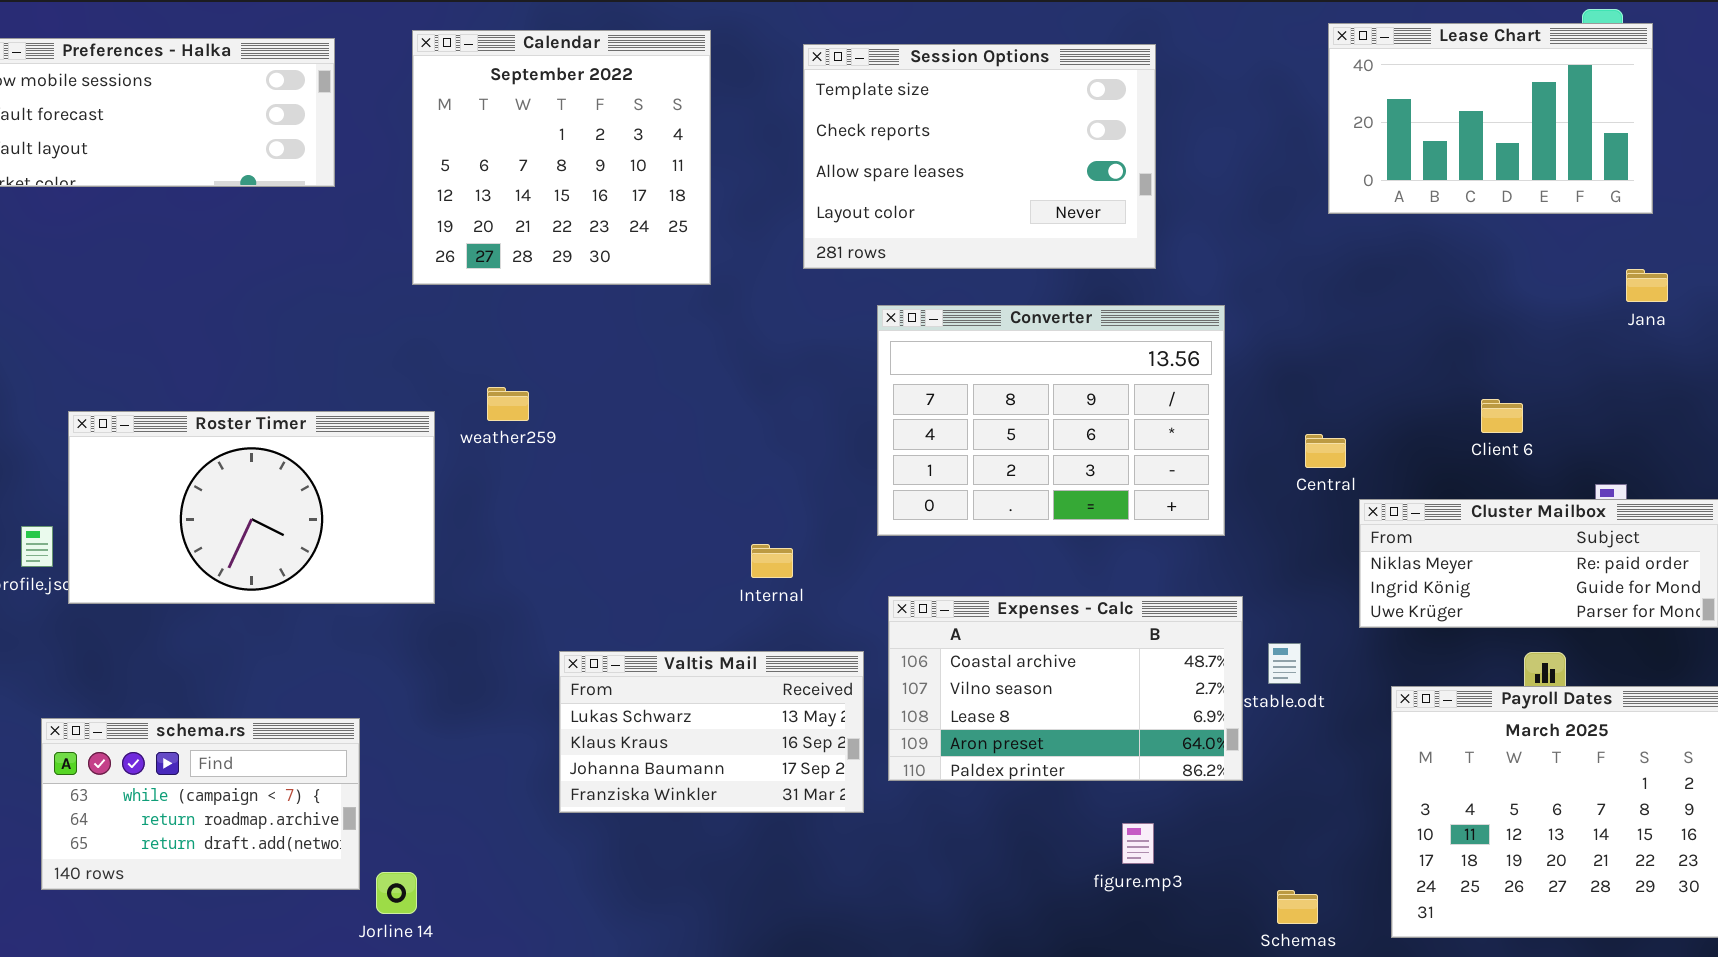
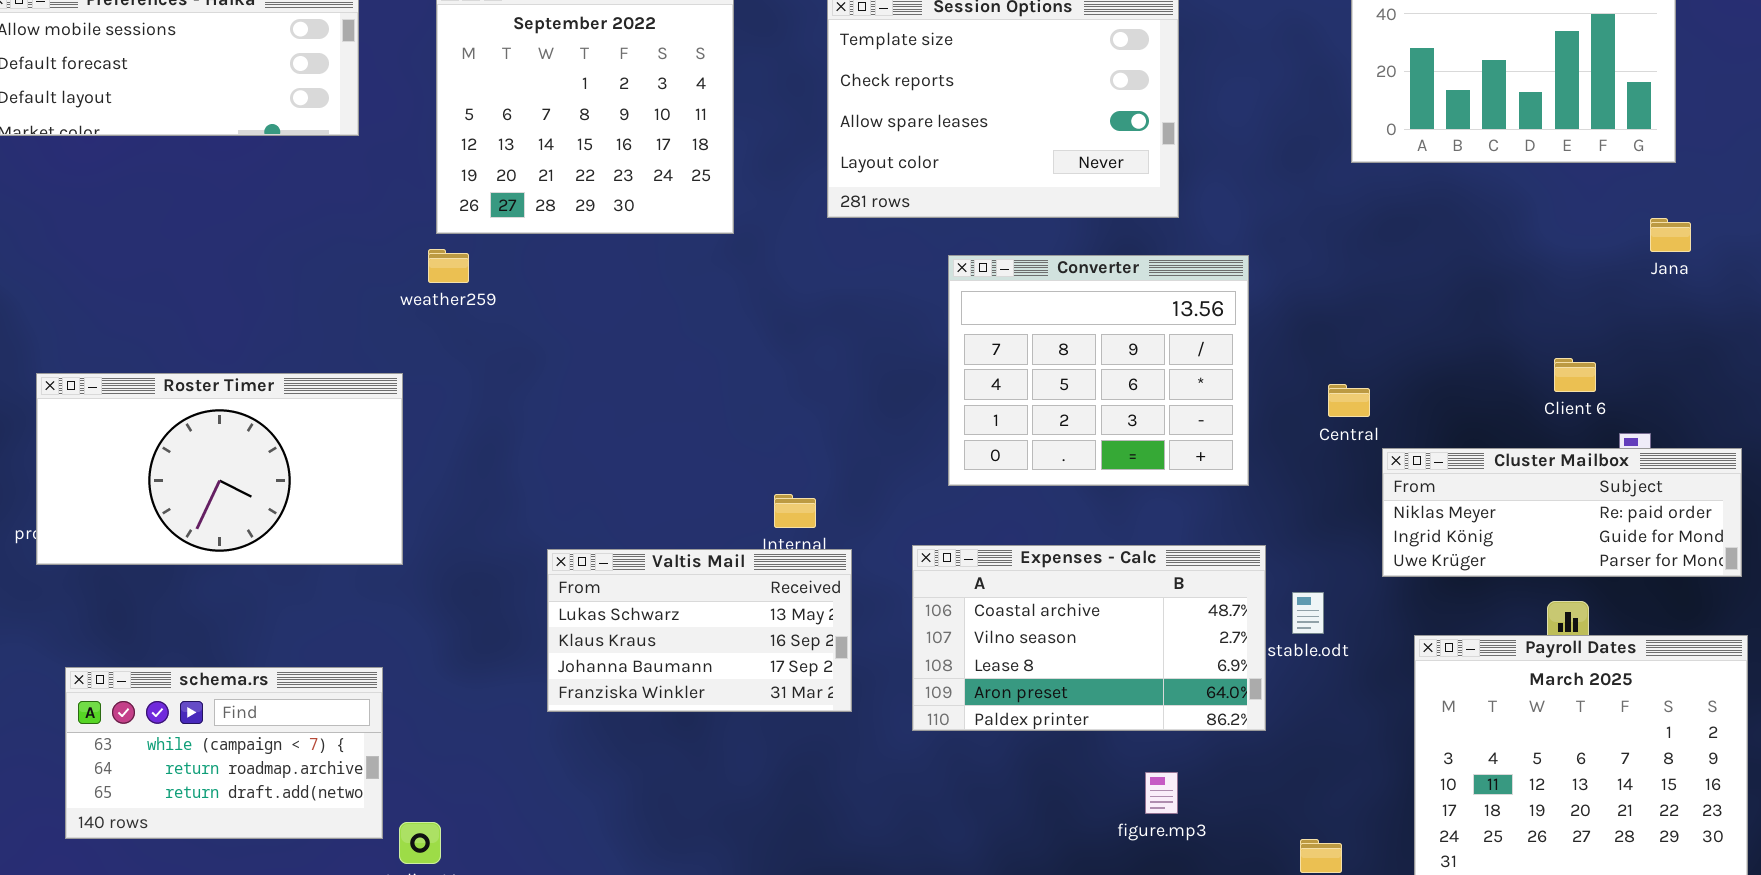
Converter: [877,305,1225,536] -> [948,255,1249,486], resized
weather259: [487,387,529,421] -> [428,249,469,283], moved
Client 6: [1481,399,1523,433] -> [1554,358,1596,392], moved
Roster Timer: [68,411,435,604] -> [36,373,403,565], moved
Valtis Mail: [559,651,864,813] -> [547,549,852,712], moved

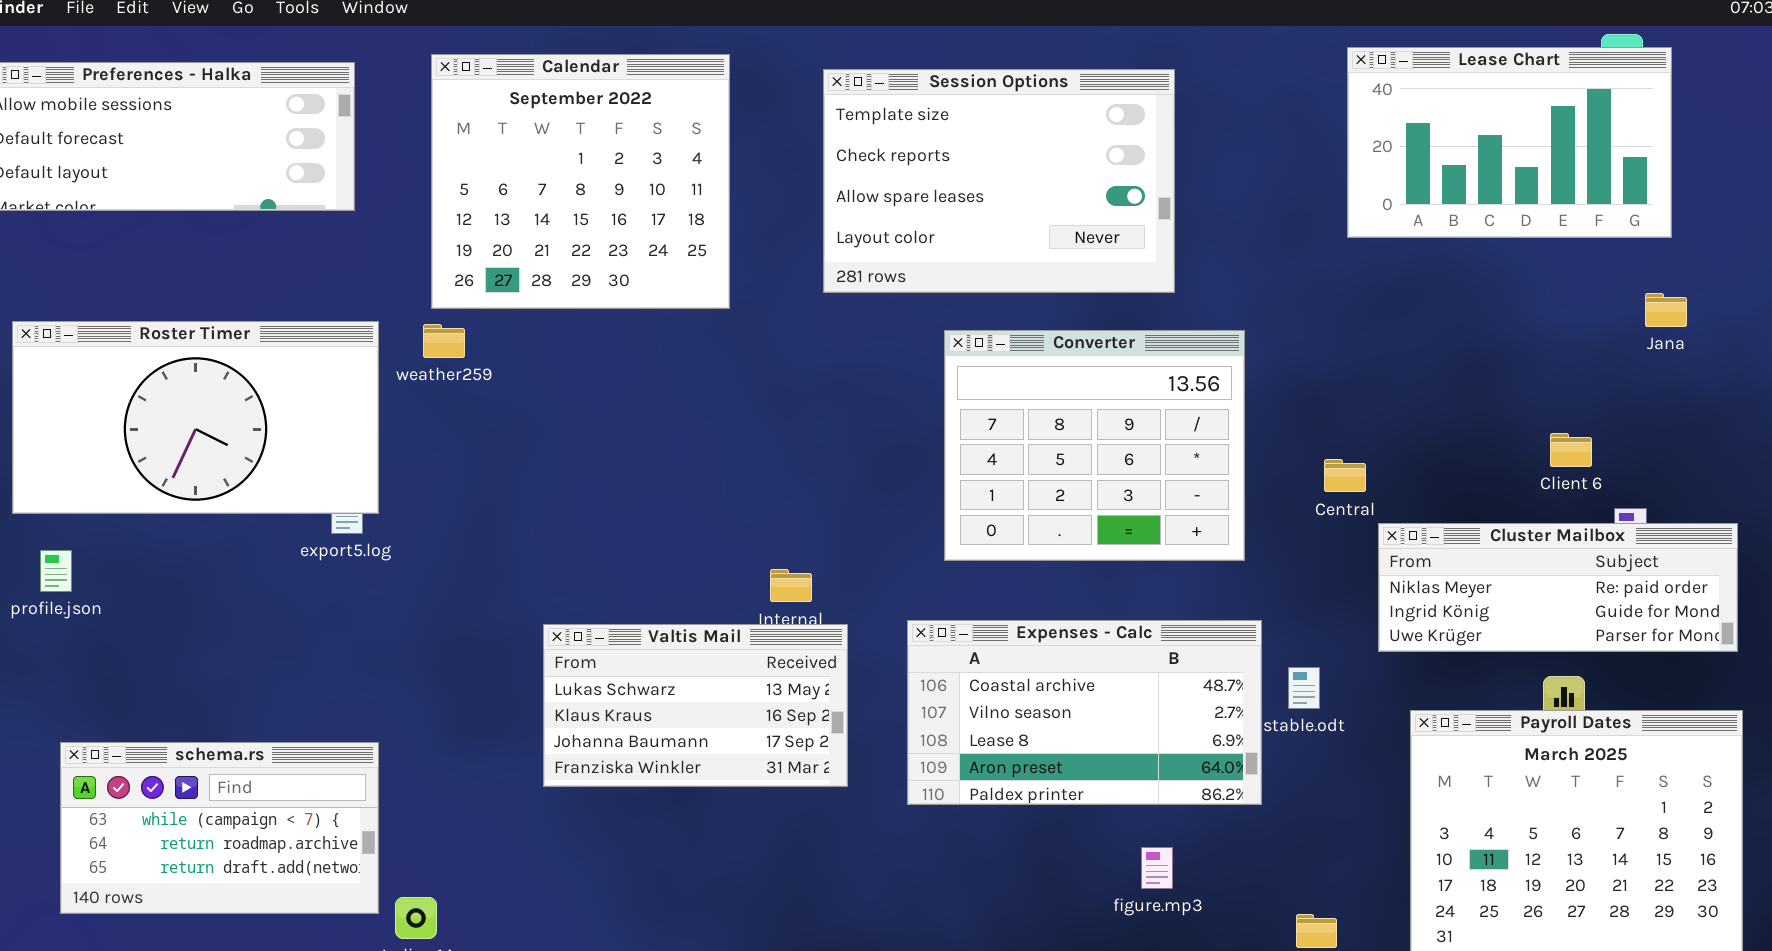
Roster Timer: [36,373,403,565] -> [12,321,379,514], moved

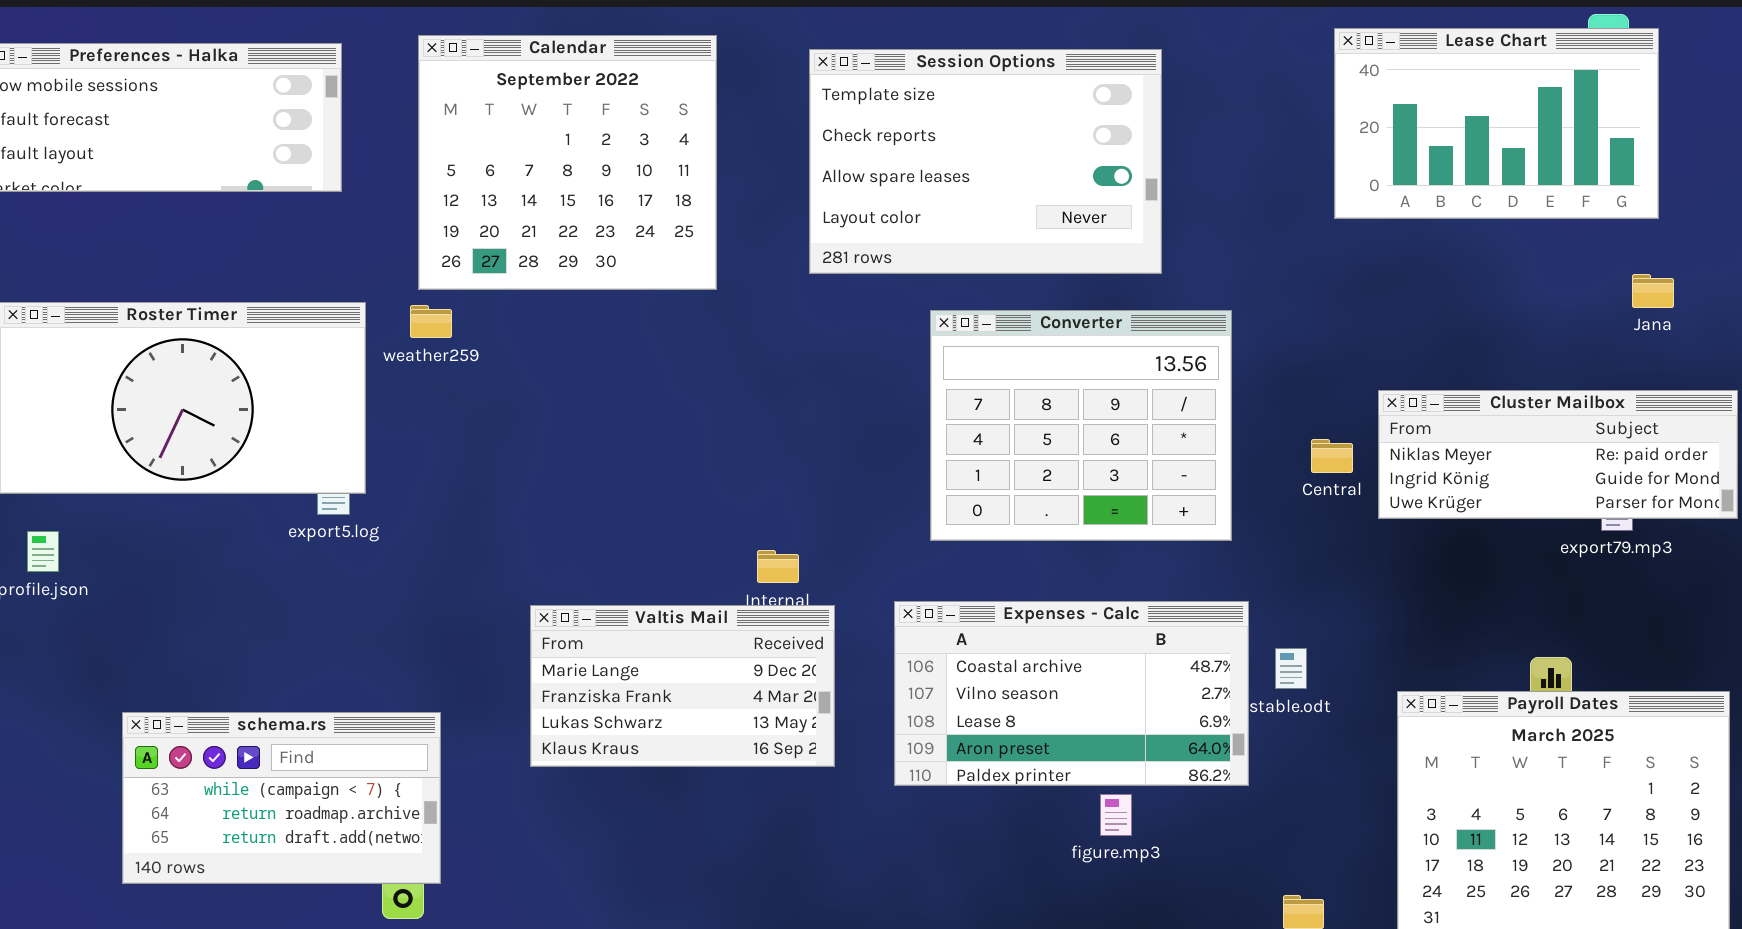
Cluster Mailbox: [1378,523,1738,652] -> [1378,390,1738,519], moved
Valtis Mail: [543,624,848,787] -> [530,605,835,767], scrolled up 2 rows
schema.rs: [60,742,379,914] -> [122,712,441,884], moved
figure.mp3: [1141,847,1173,889] -> [1100,794,1132,836], moved

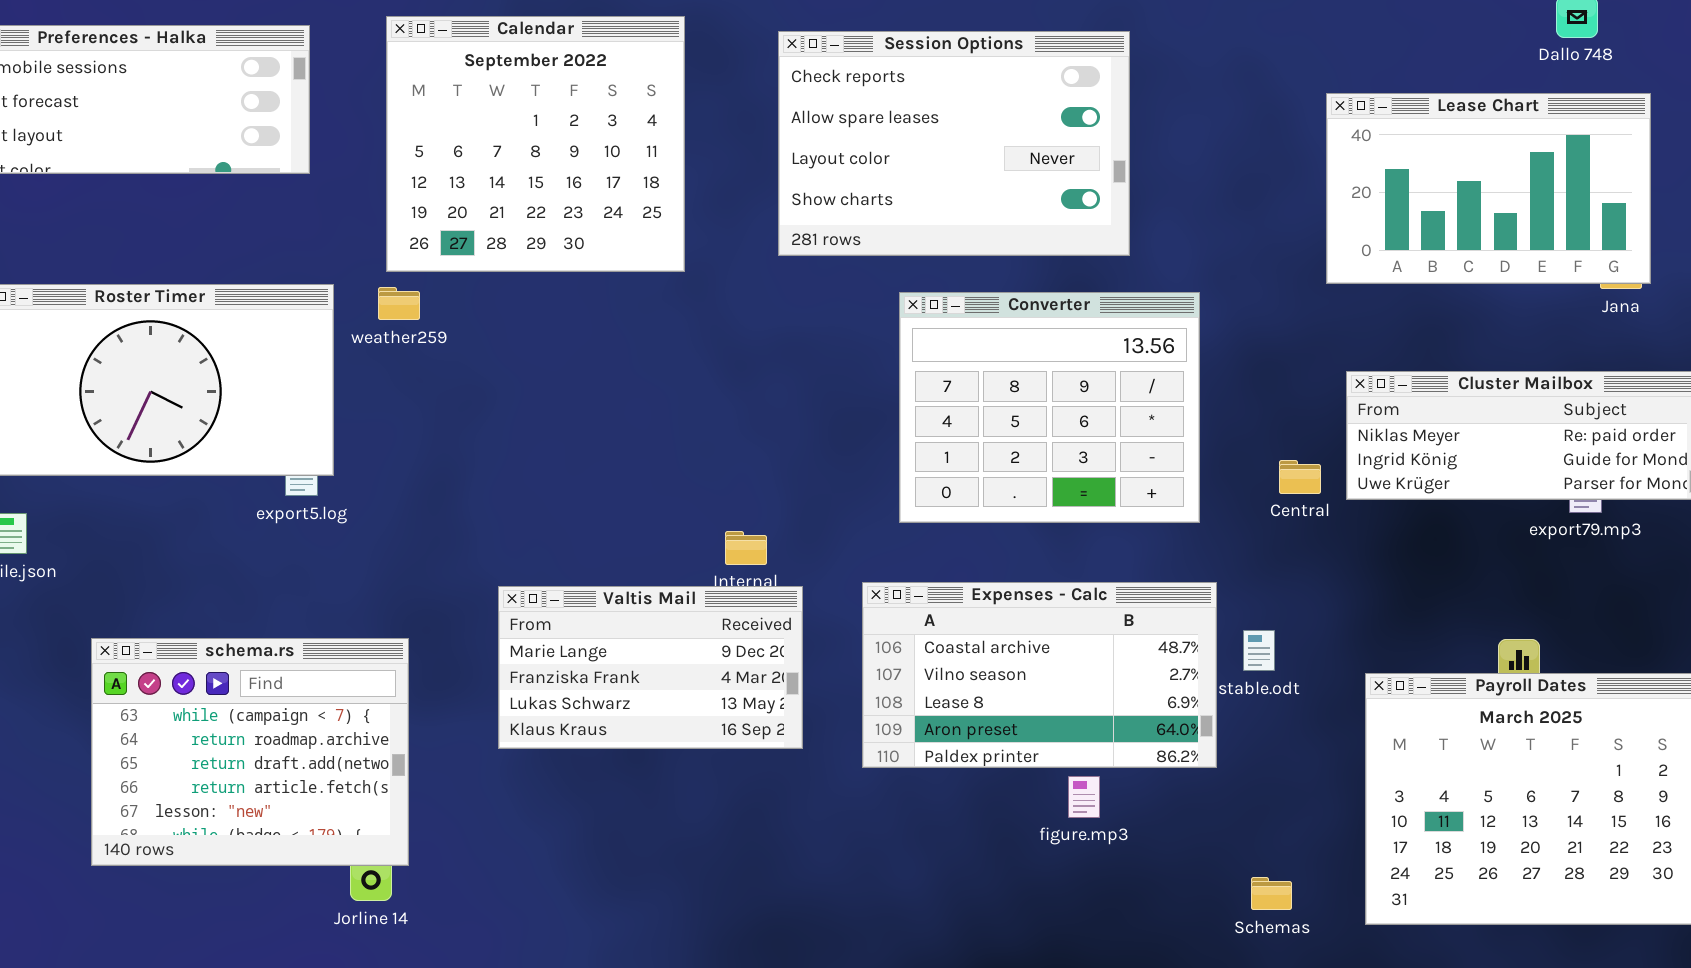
Lease Chart: [1334,28,1659,219] -> [1326,93,1651,284], moved
Session Options: [809,49,1162,274] -> [778,31,1130,256], scrolled down 1 row
Central: [1311,439,1353,473] -> [1279,460,1321,494], moved
schema.rs: [122,712,441,884] -> [91,638,409,866], resized

